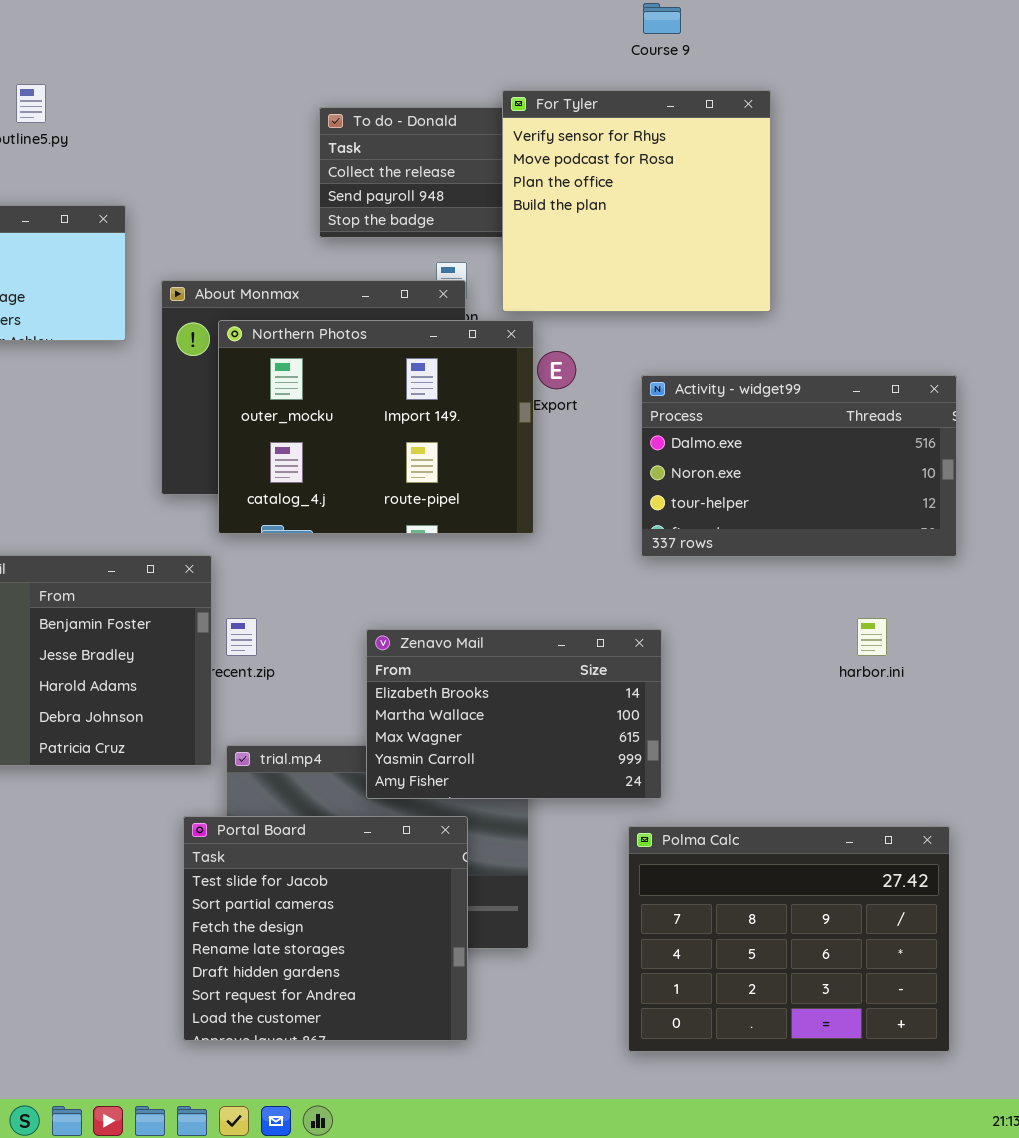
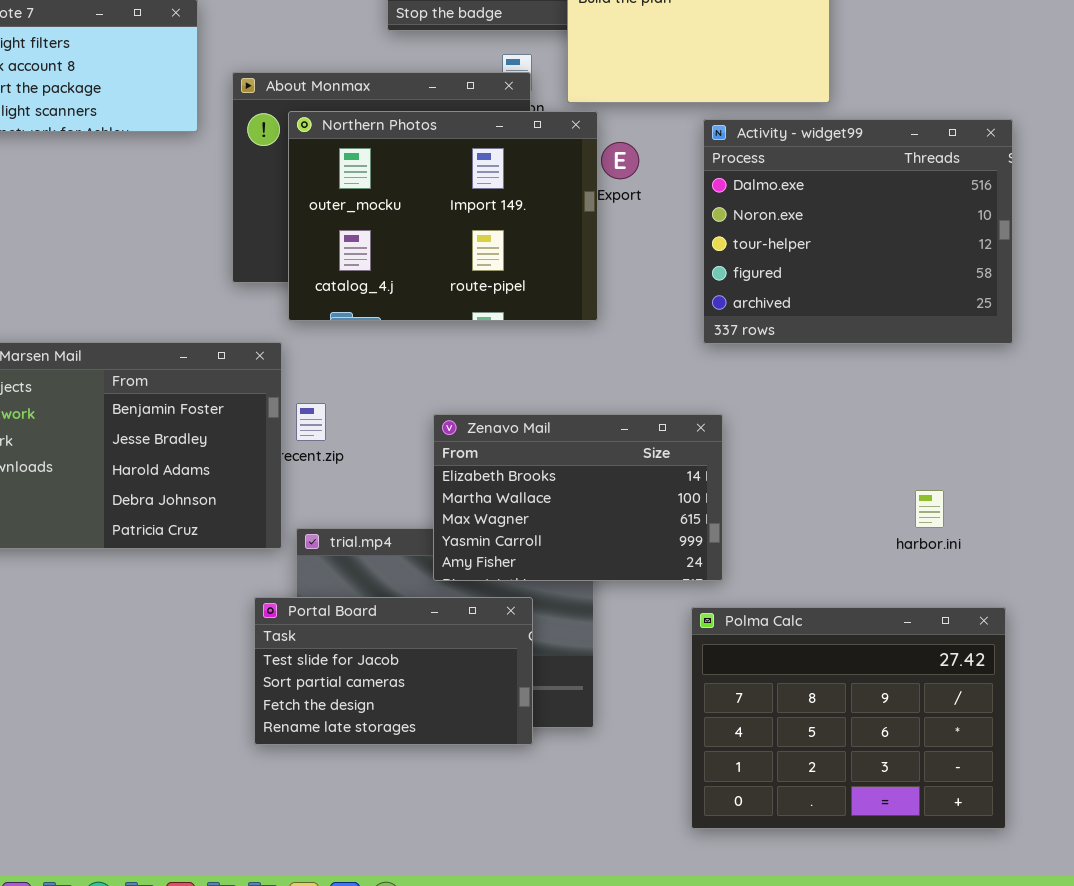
Activity - widget99: [641,375,957,557] -> [703,119,1013,344], resized
harbor.ini: [857,618,887,656] -> [915,490,944,528], moved
Portal Board: [183,816,468,1041] -> [254,597,533,745], resized

